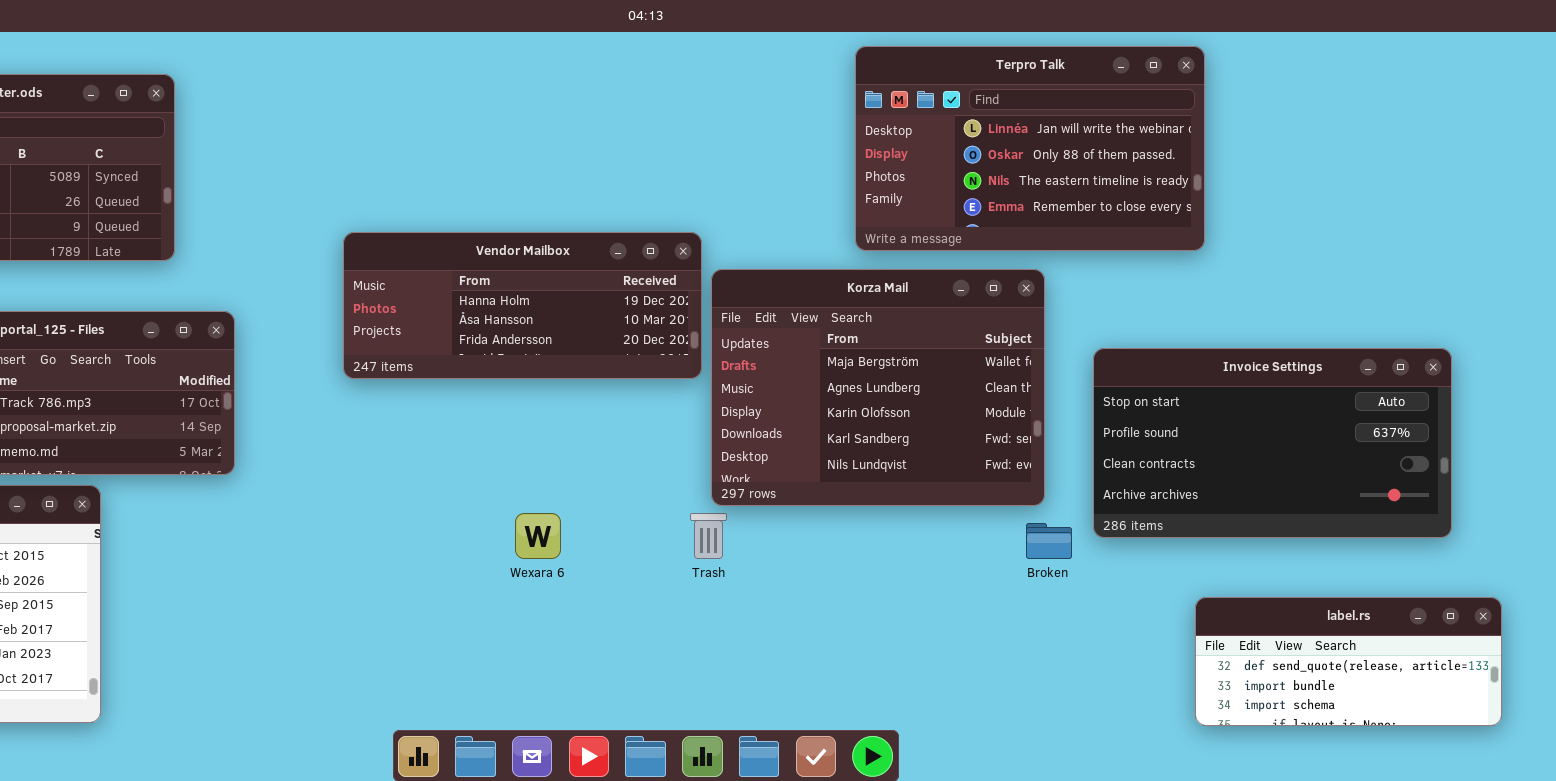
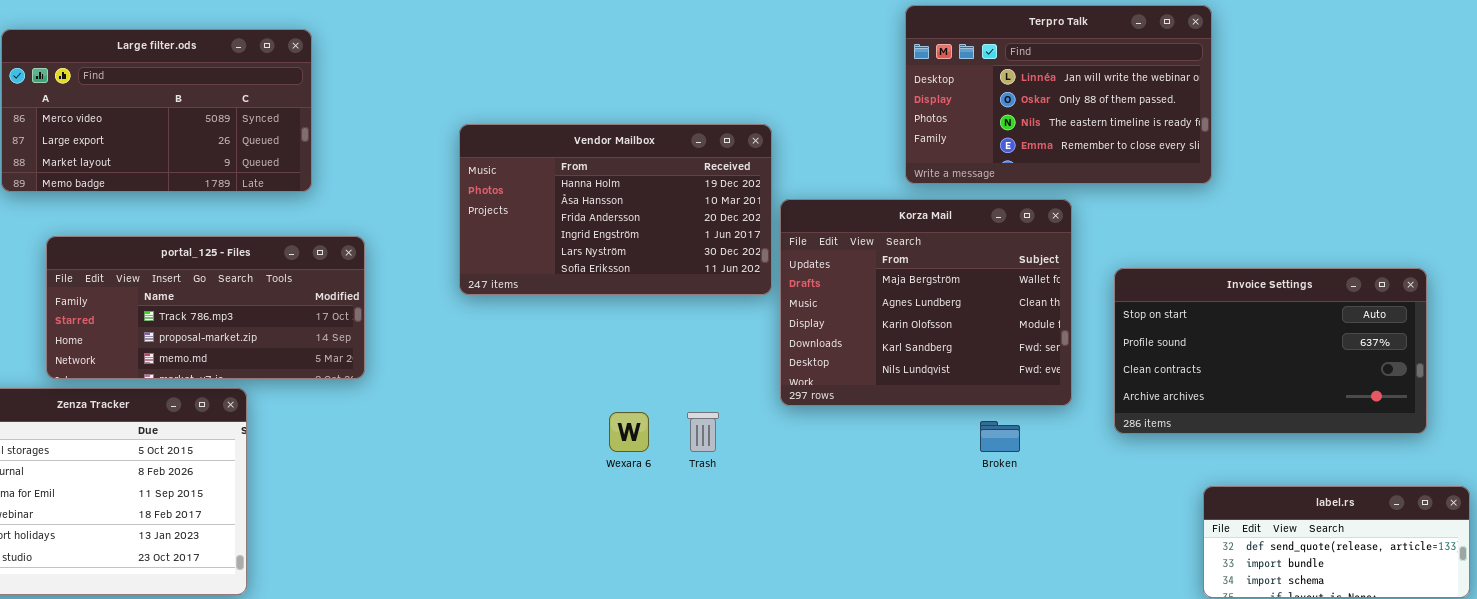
Vendor Mailbox: [343,232,702,379] -> [459,124,772,295], resized
Trash: [690,513,727,559] -> [687,412,719,452], moved
Broken: [1026,523,1072,559] -> [980,421,1020,452], moved

